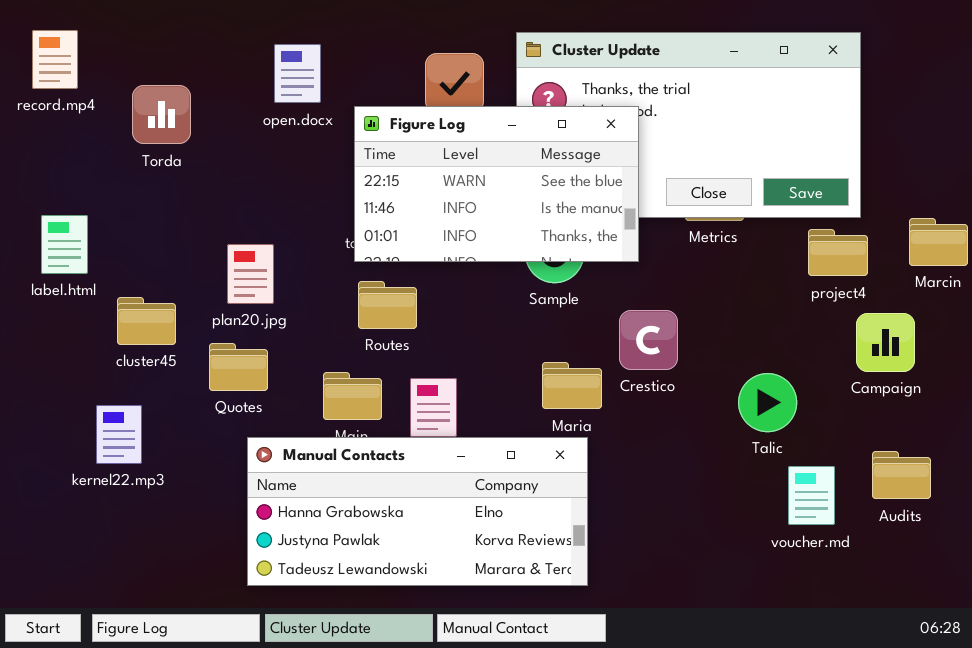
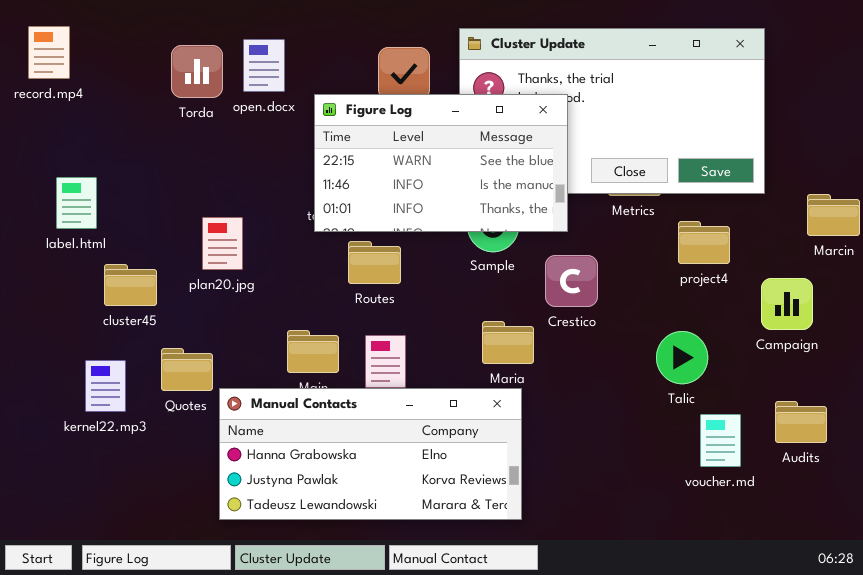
Torda: [132,85,191,144] -> [171,45,223,98], moved
label.html: [41,215,88,274] -> [56,177,97,229], moved
project4: [808,229,868,276] -> [678,221,730,264], moved
Routes: [358,281,417,329] -> [348,241,401,284], moved
Crestico: [619,310,678,370] -> [545,255,598,307], moved
Quotes: [209,343,268,391] -> [161,348,213,391], moved

